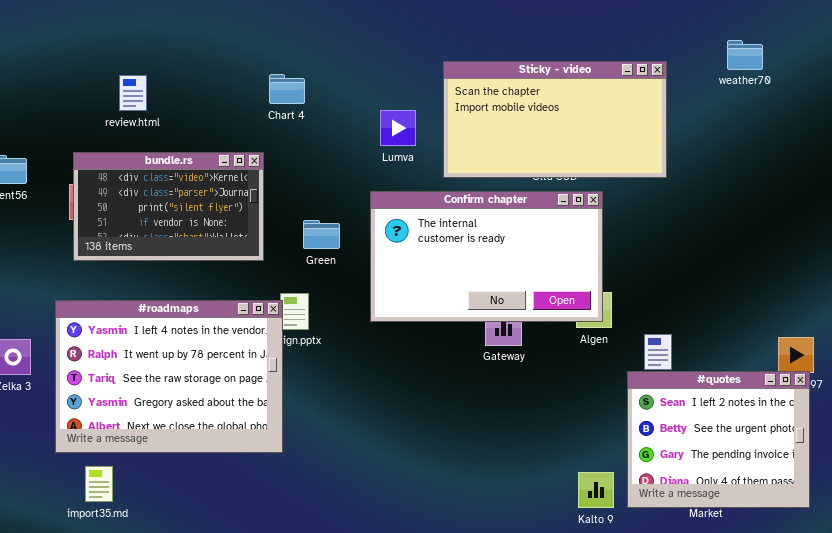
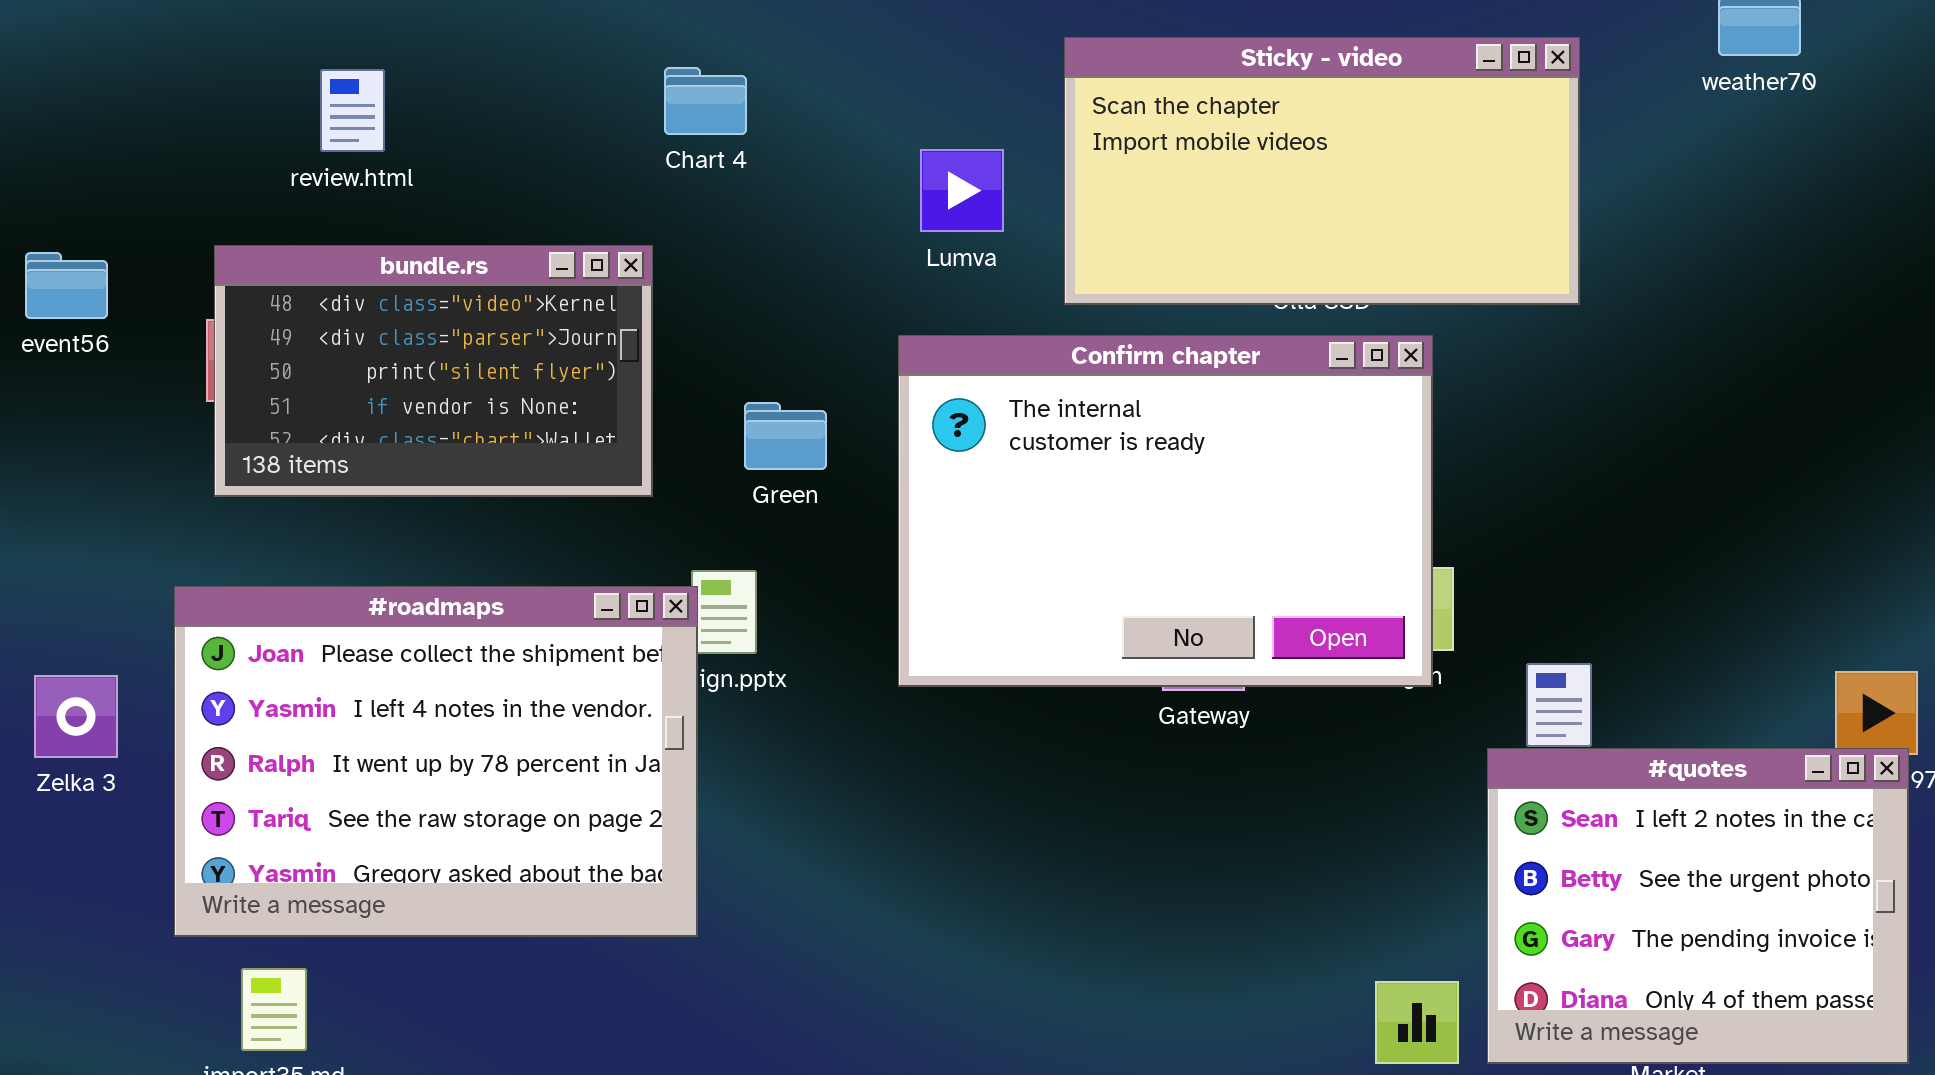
Confirm chapter: [370,191,603,322] -> [898,335,1433,687], resized
#roadmaps: [55,300,283,453] -> [174,586,698,937], scrolled up 1 row

